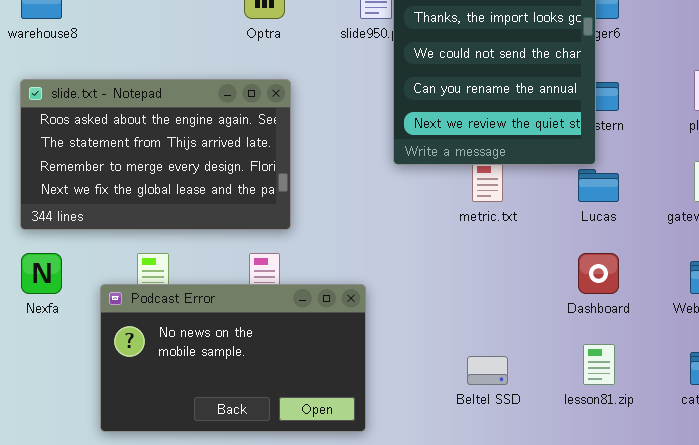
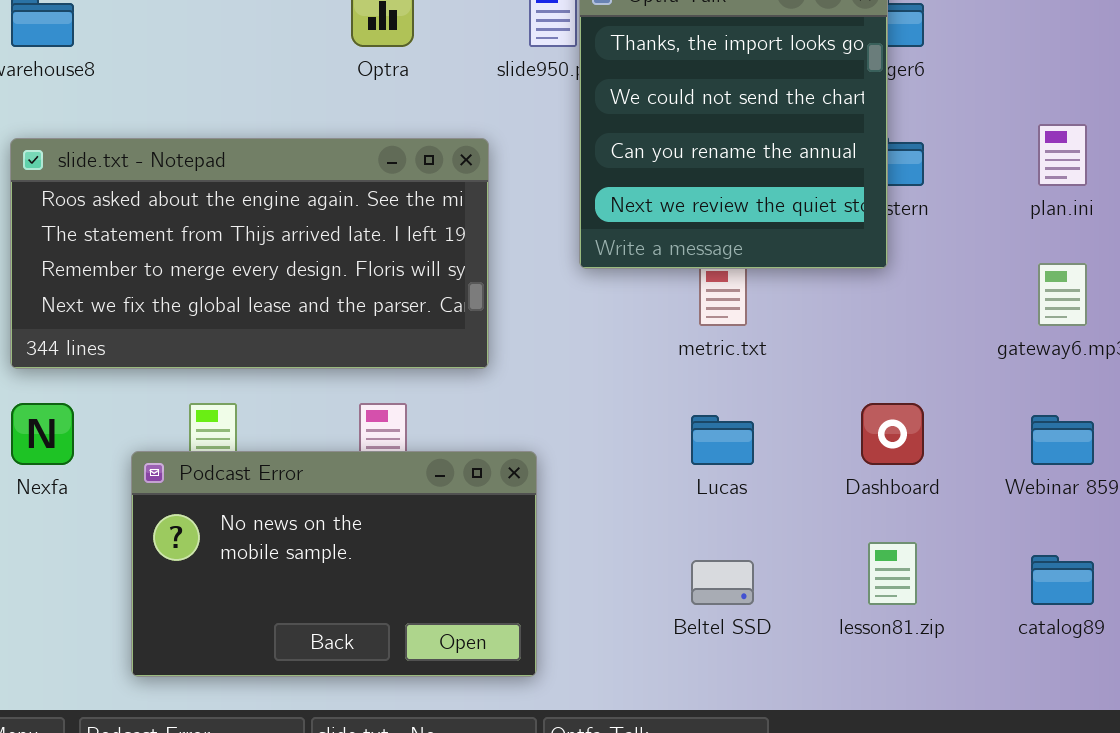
slide.txt - Notepad: [20,79,291,230] -> [10,138,489,369], resized
Lucas: [578,169,619,202] -> [691,415,754,465], moved

